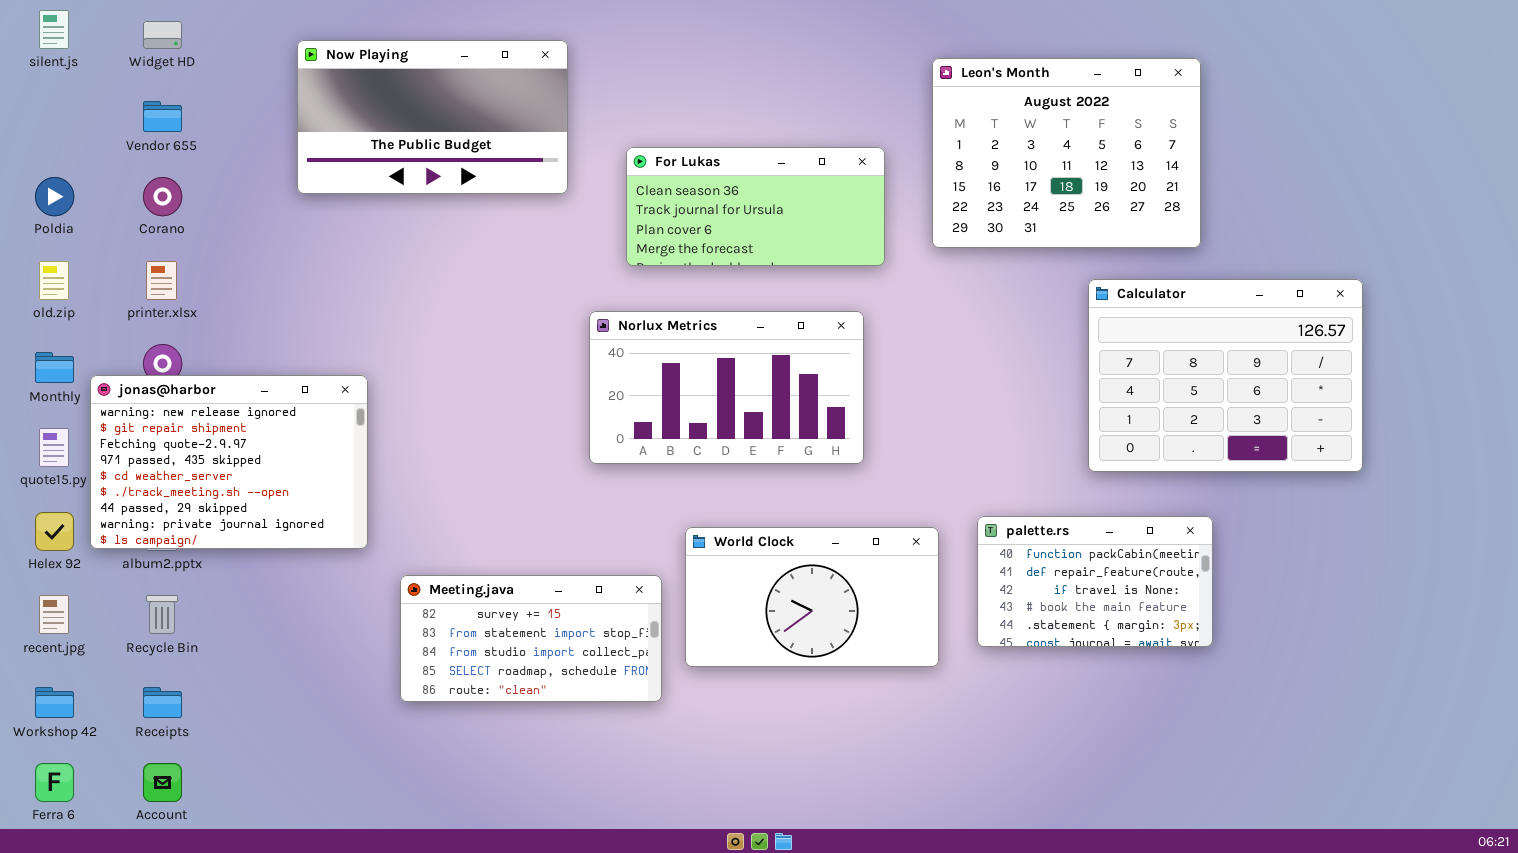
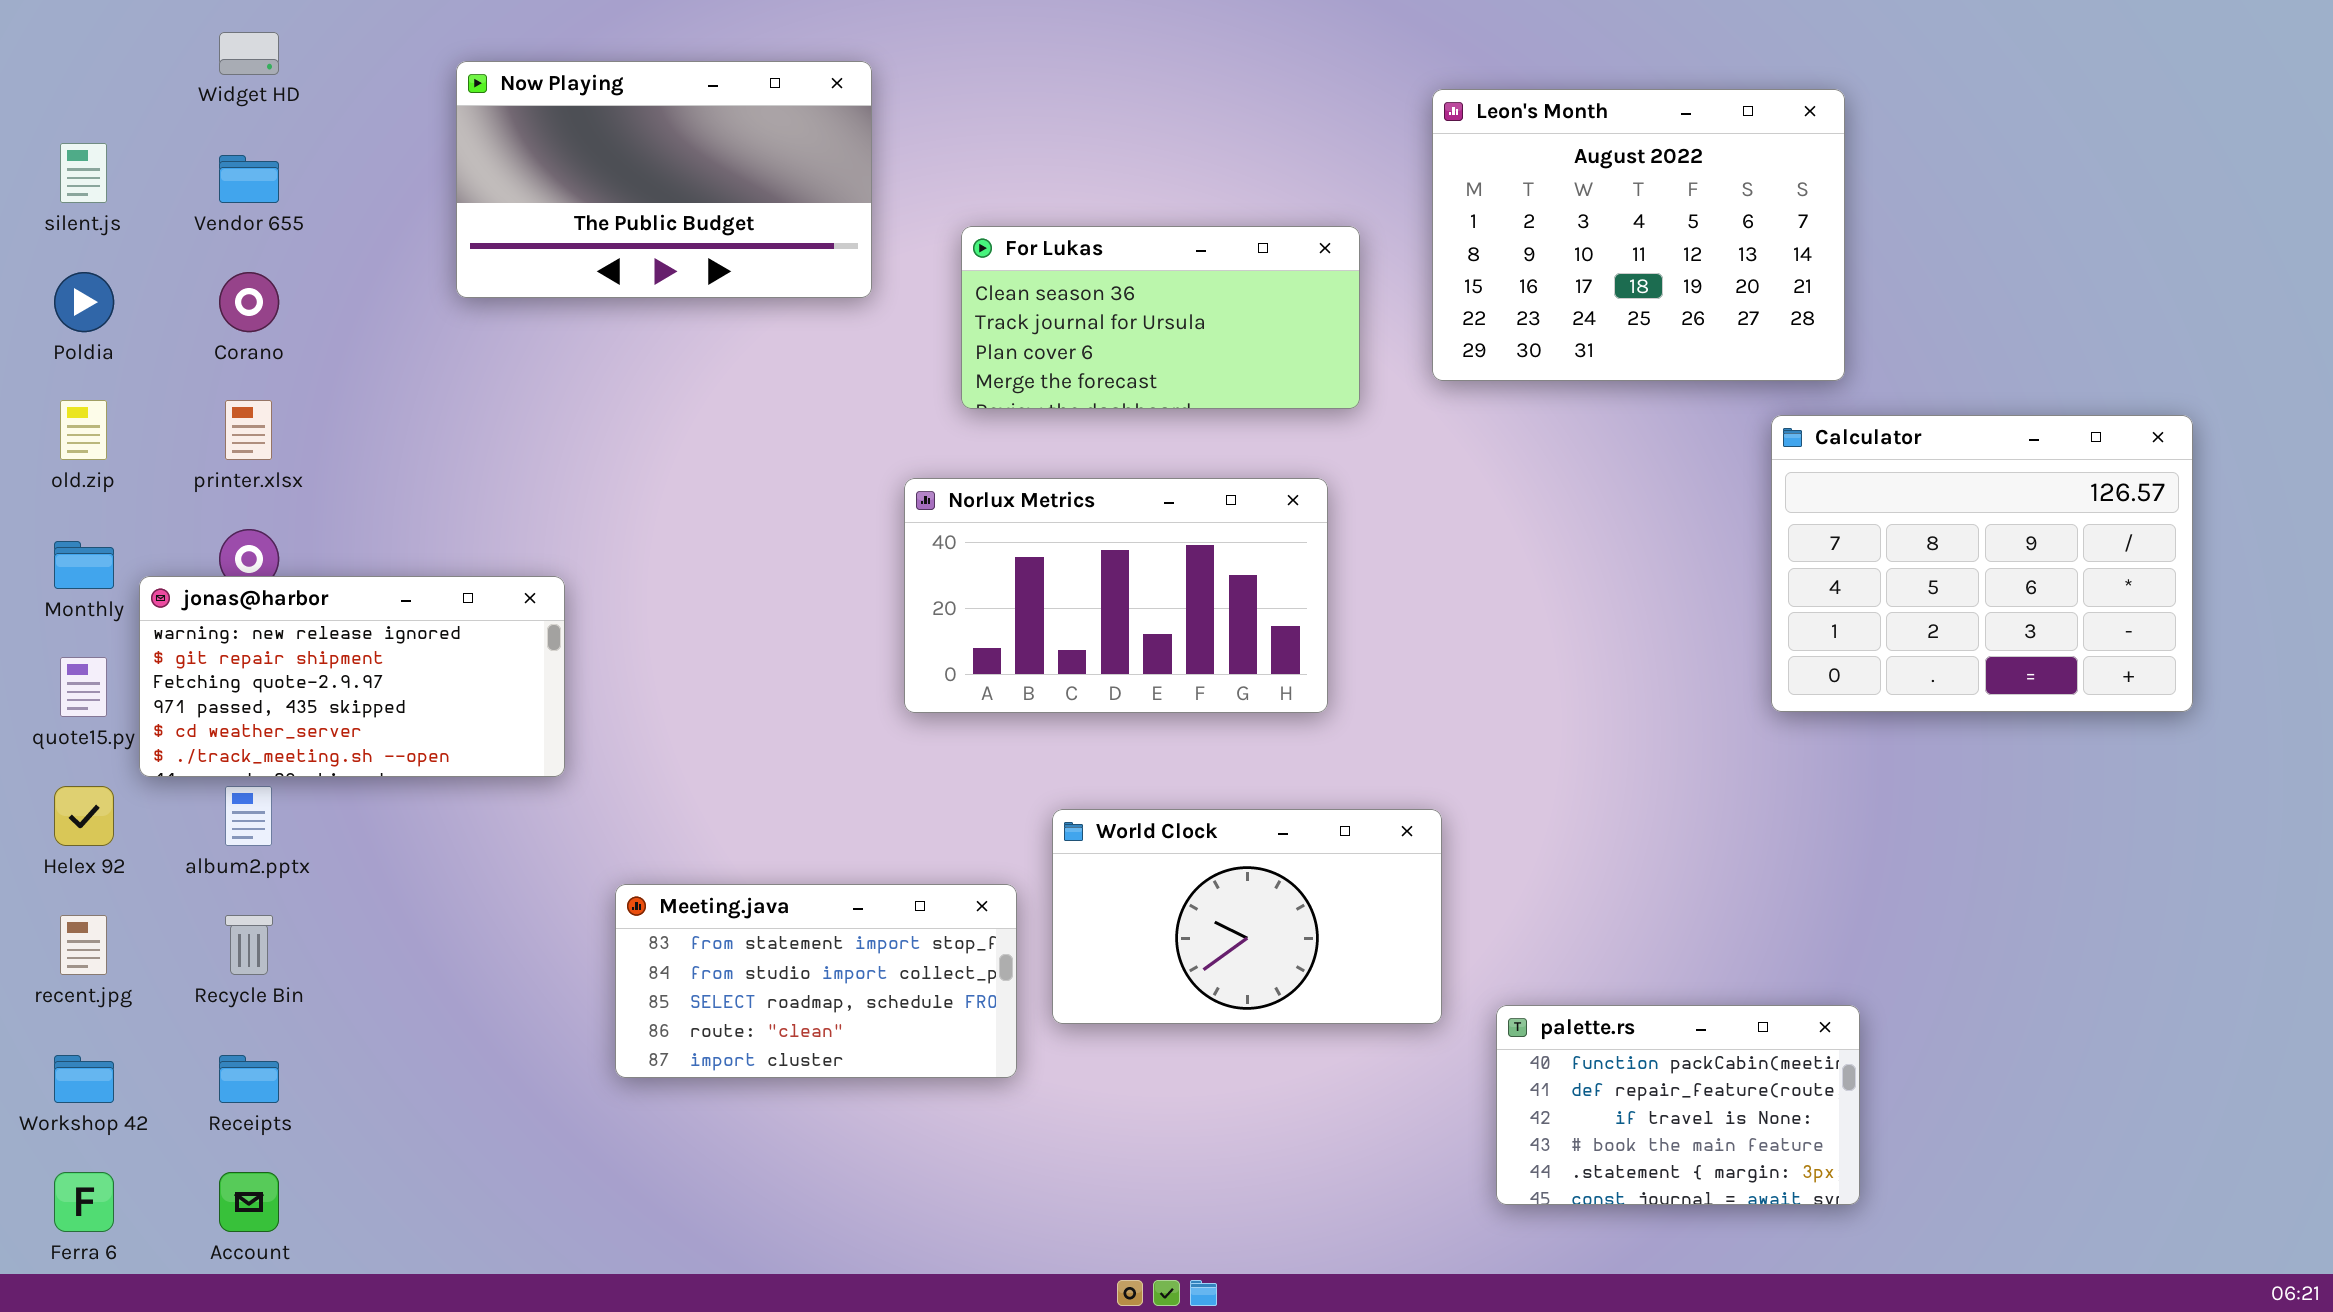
silent.js: [39,10,69,49] -> [60,143,107,203], moved
Calculator: [1088,279,1363,472] -> [1771,415,2193,712], moved
jonas@harbor: [90,375,368,549] -> [139,576,565,777], resized
palette.rs: [977,516,1213,647] -> [1496,1005,1860,1205], moved
Meeting.java: [400,575,662,702] -> [615,884,1017,1078], scrolled down 1 row

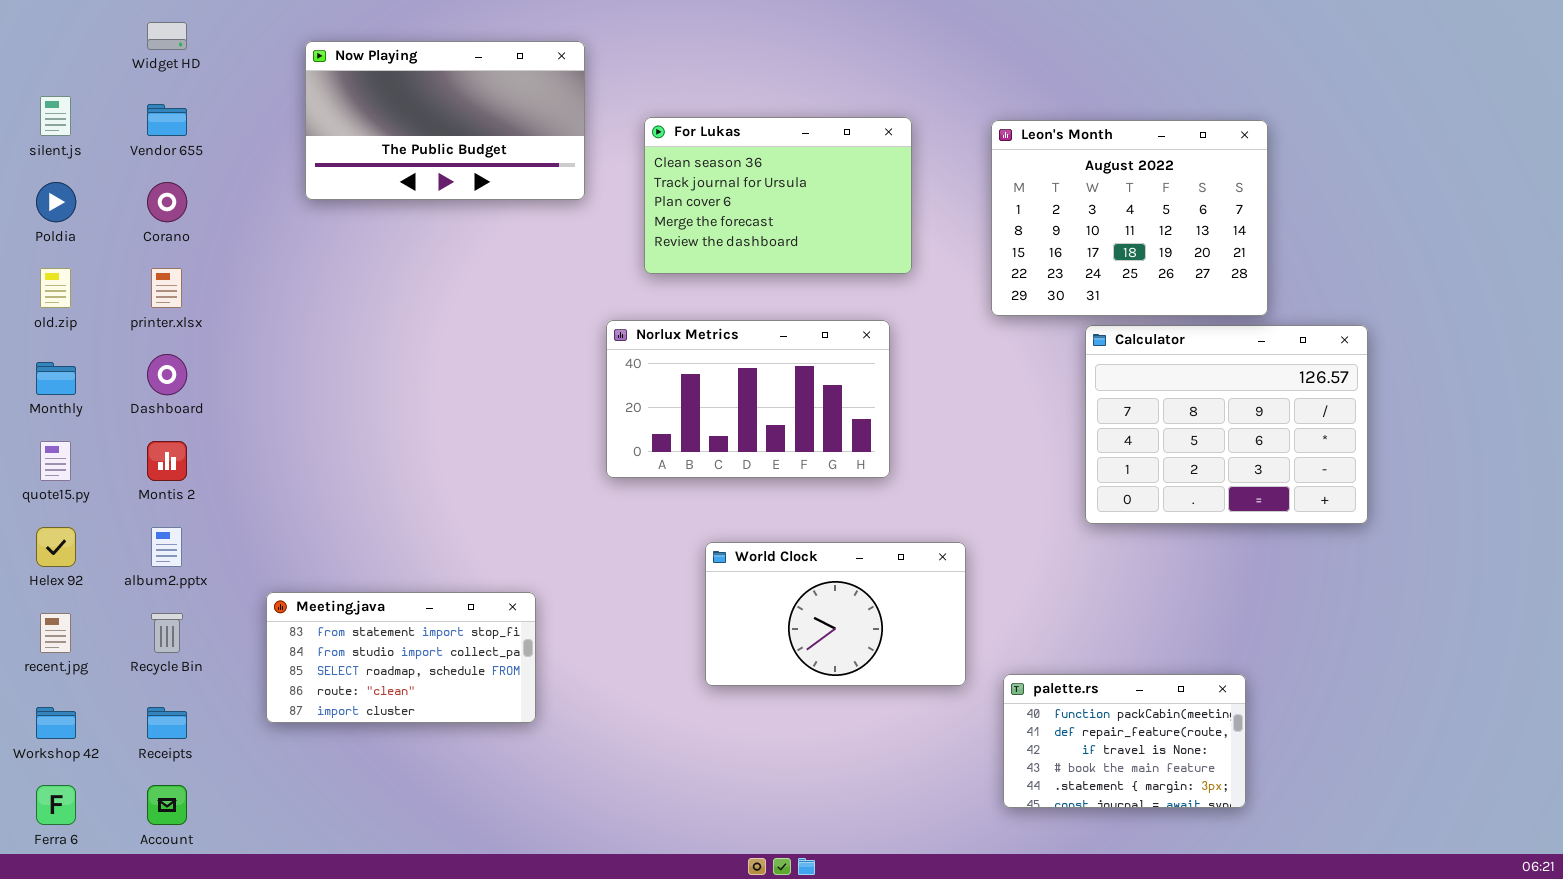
Leon's Month: [1432,89,1845,381] -> [991,120,1268,316], moved
For Lukas: [961,226,1360,409] -> [644,117,912,274], resized
Calculator: [1771,415,2193,712] -> [1085,325,1368,524], moved
jonas@harbor: [139,576,565,777] -> none, closed
Meeting.java: [615,884,1017,1078] -> [266,592,536,723], moved

